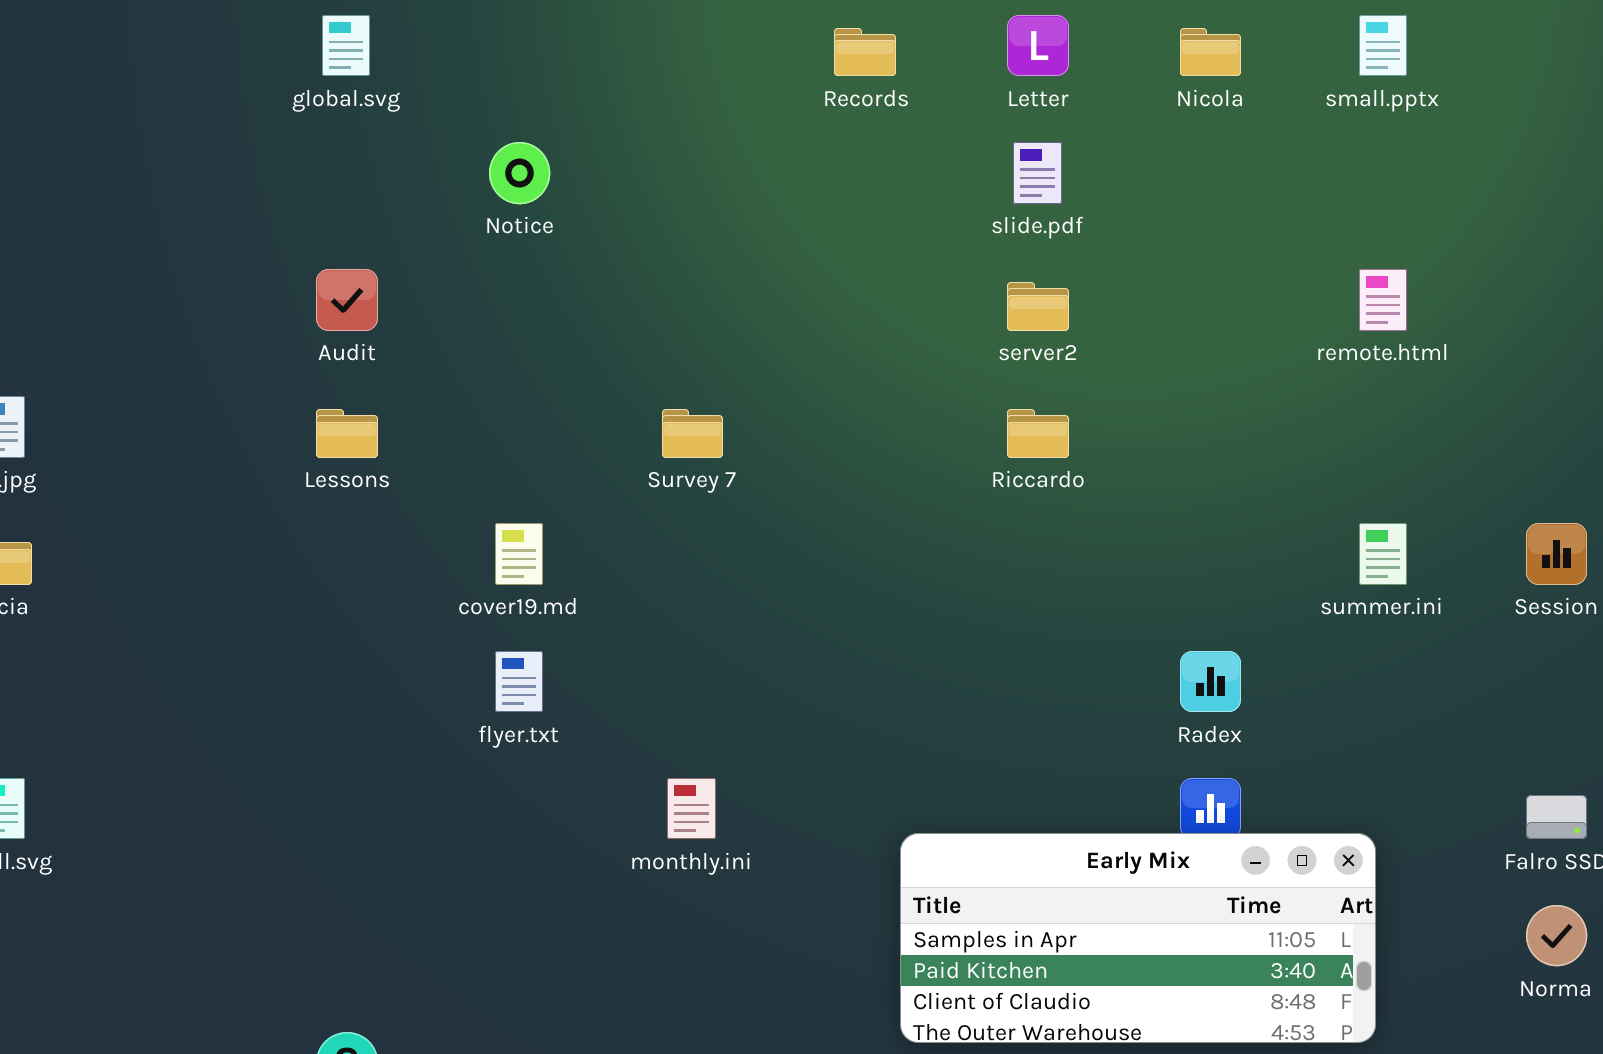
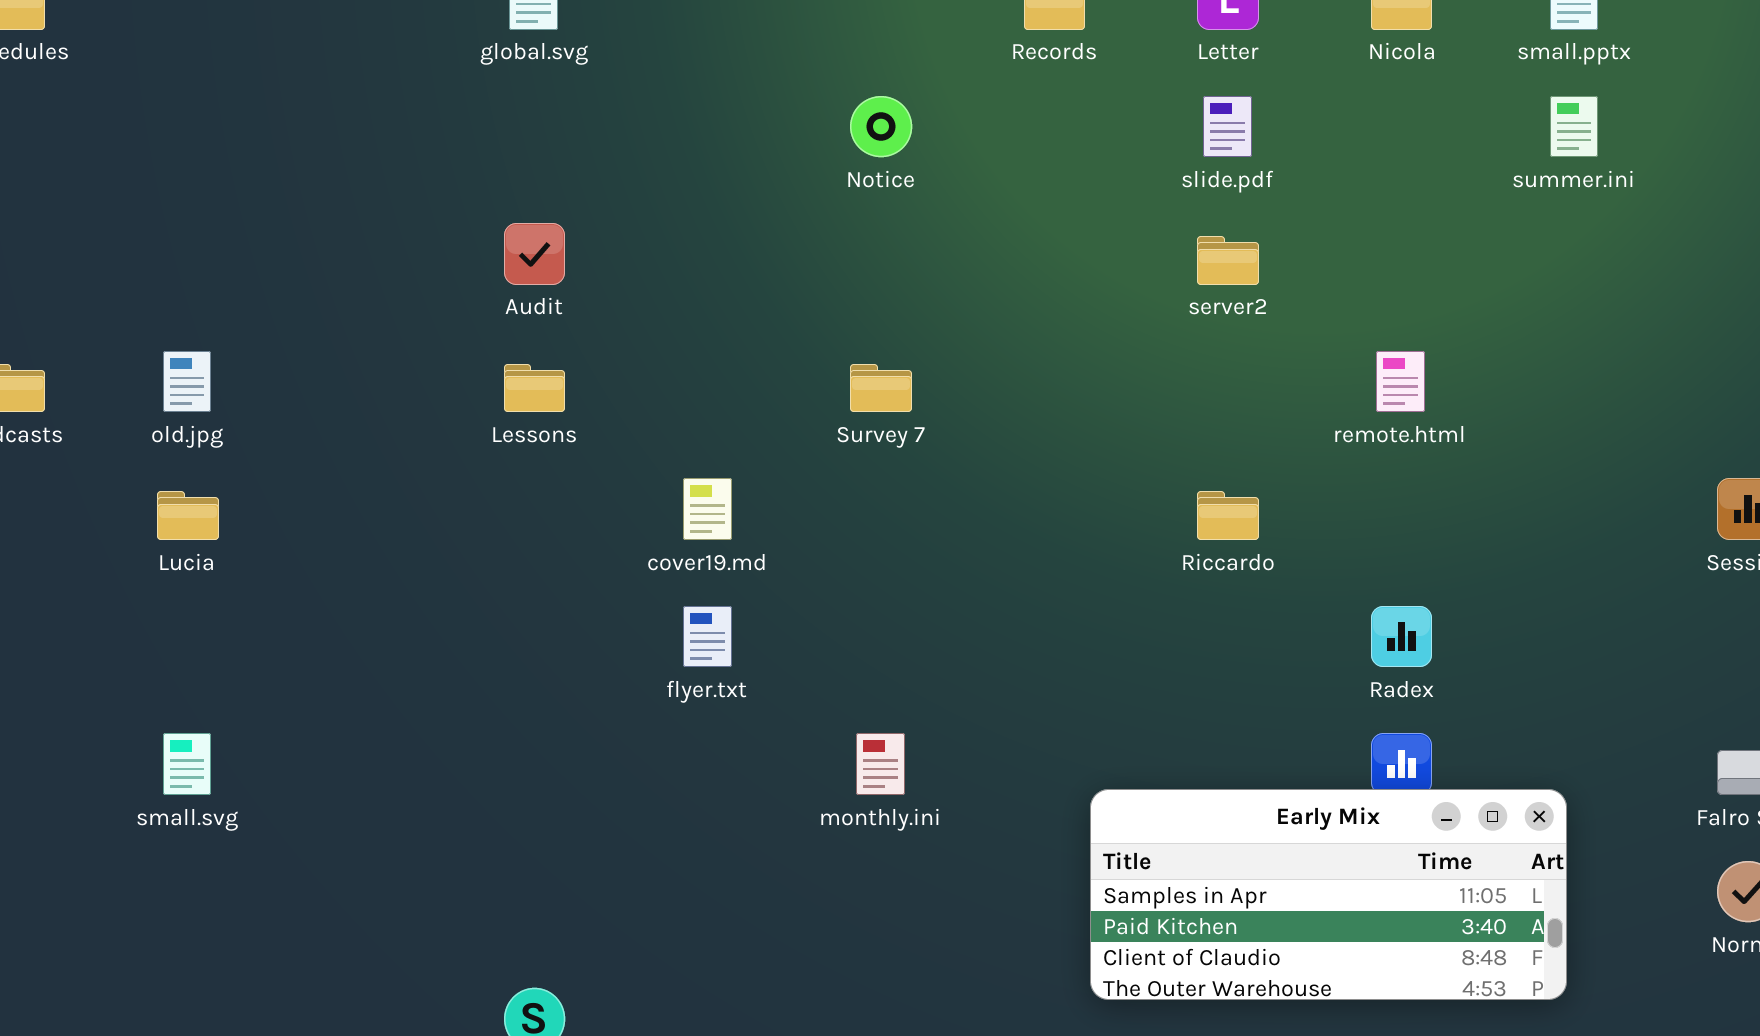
Notice: [489,142,550,204] -> [850,96,912,157], moved
remote.html: [1359,269,1407,331] -> [1376,351,1425,412], moved
Riccardo: [1007,409,1069,458] -> [1197,491,1259,540], moved
summer.ini: [1359,523,1407,585] -> [1550,96,1598,157], moved

